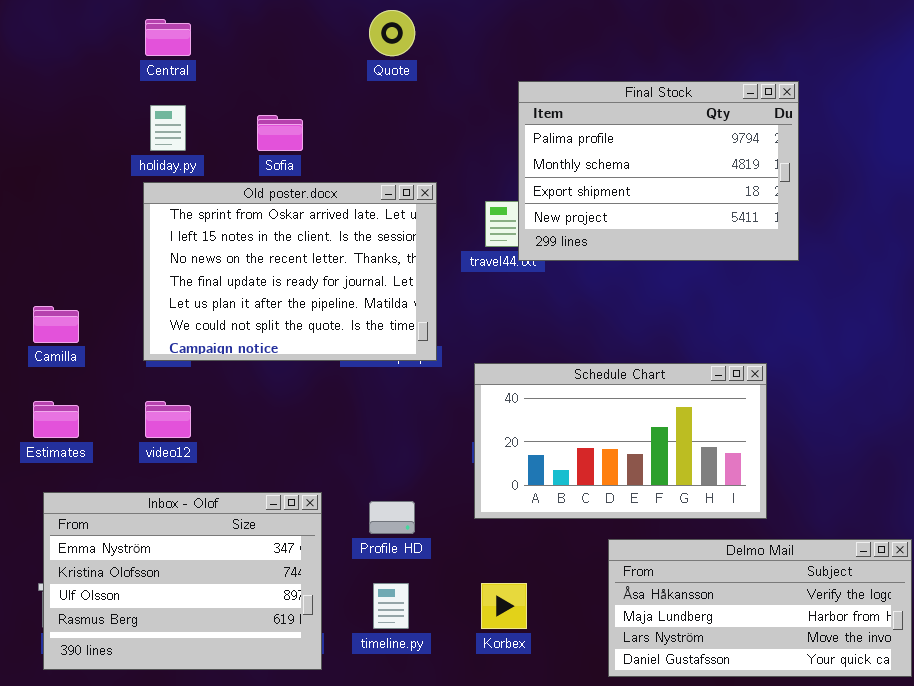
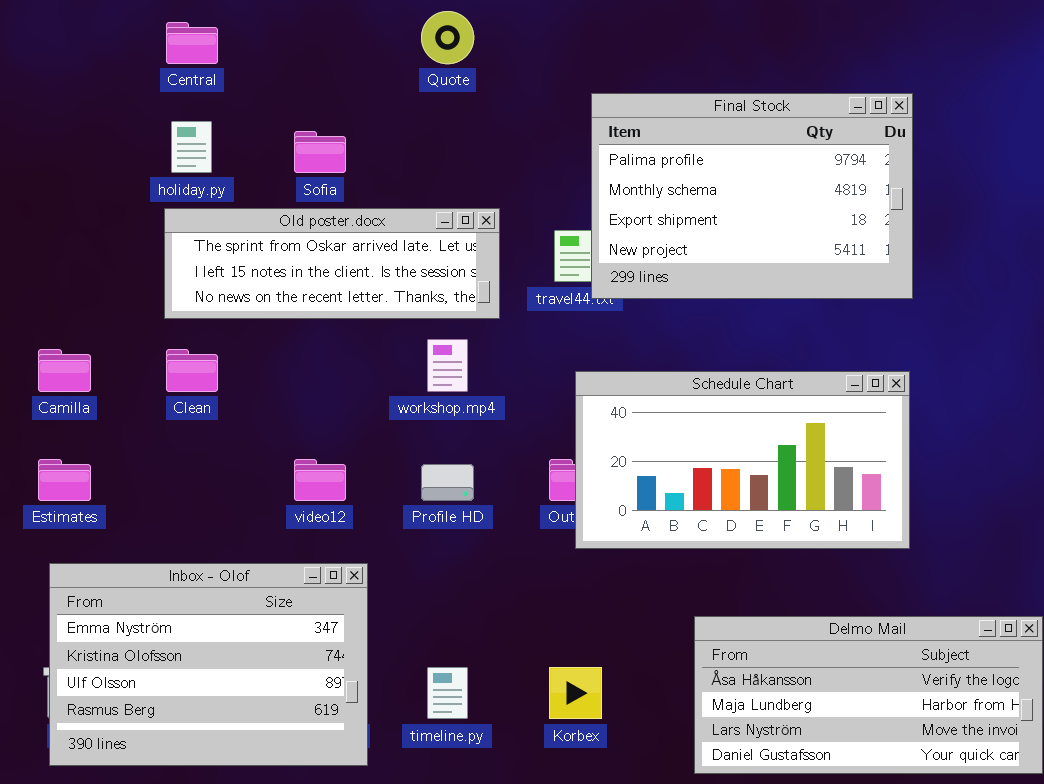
Old poster.docx: [143,182,437,361] -> [164,208,500,319], resized
Schedule Chart: [474,363,767,519] -> [575,371,910,549], moved
video12: [145,401,191,438] -> [294,459,346,501], moved
Profile HD: [369,501,415,534] -> [421,464,474,501], moved

